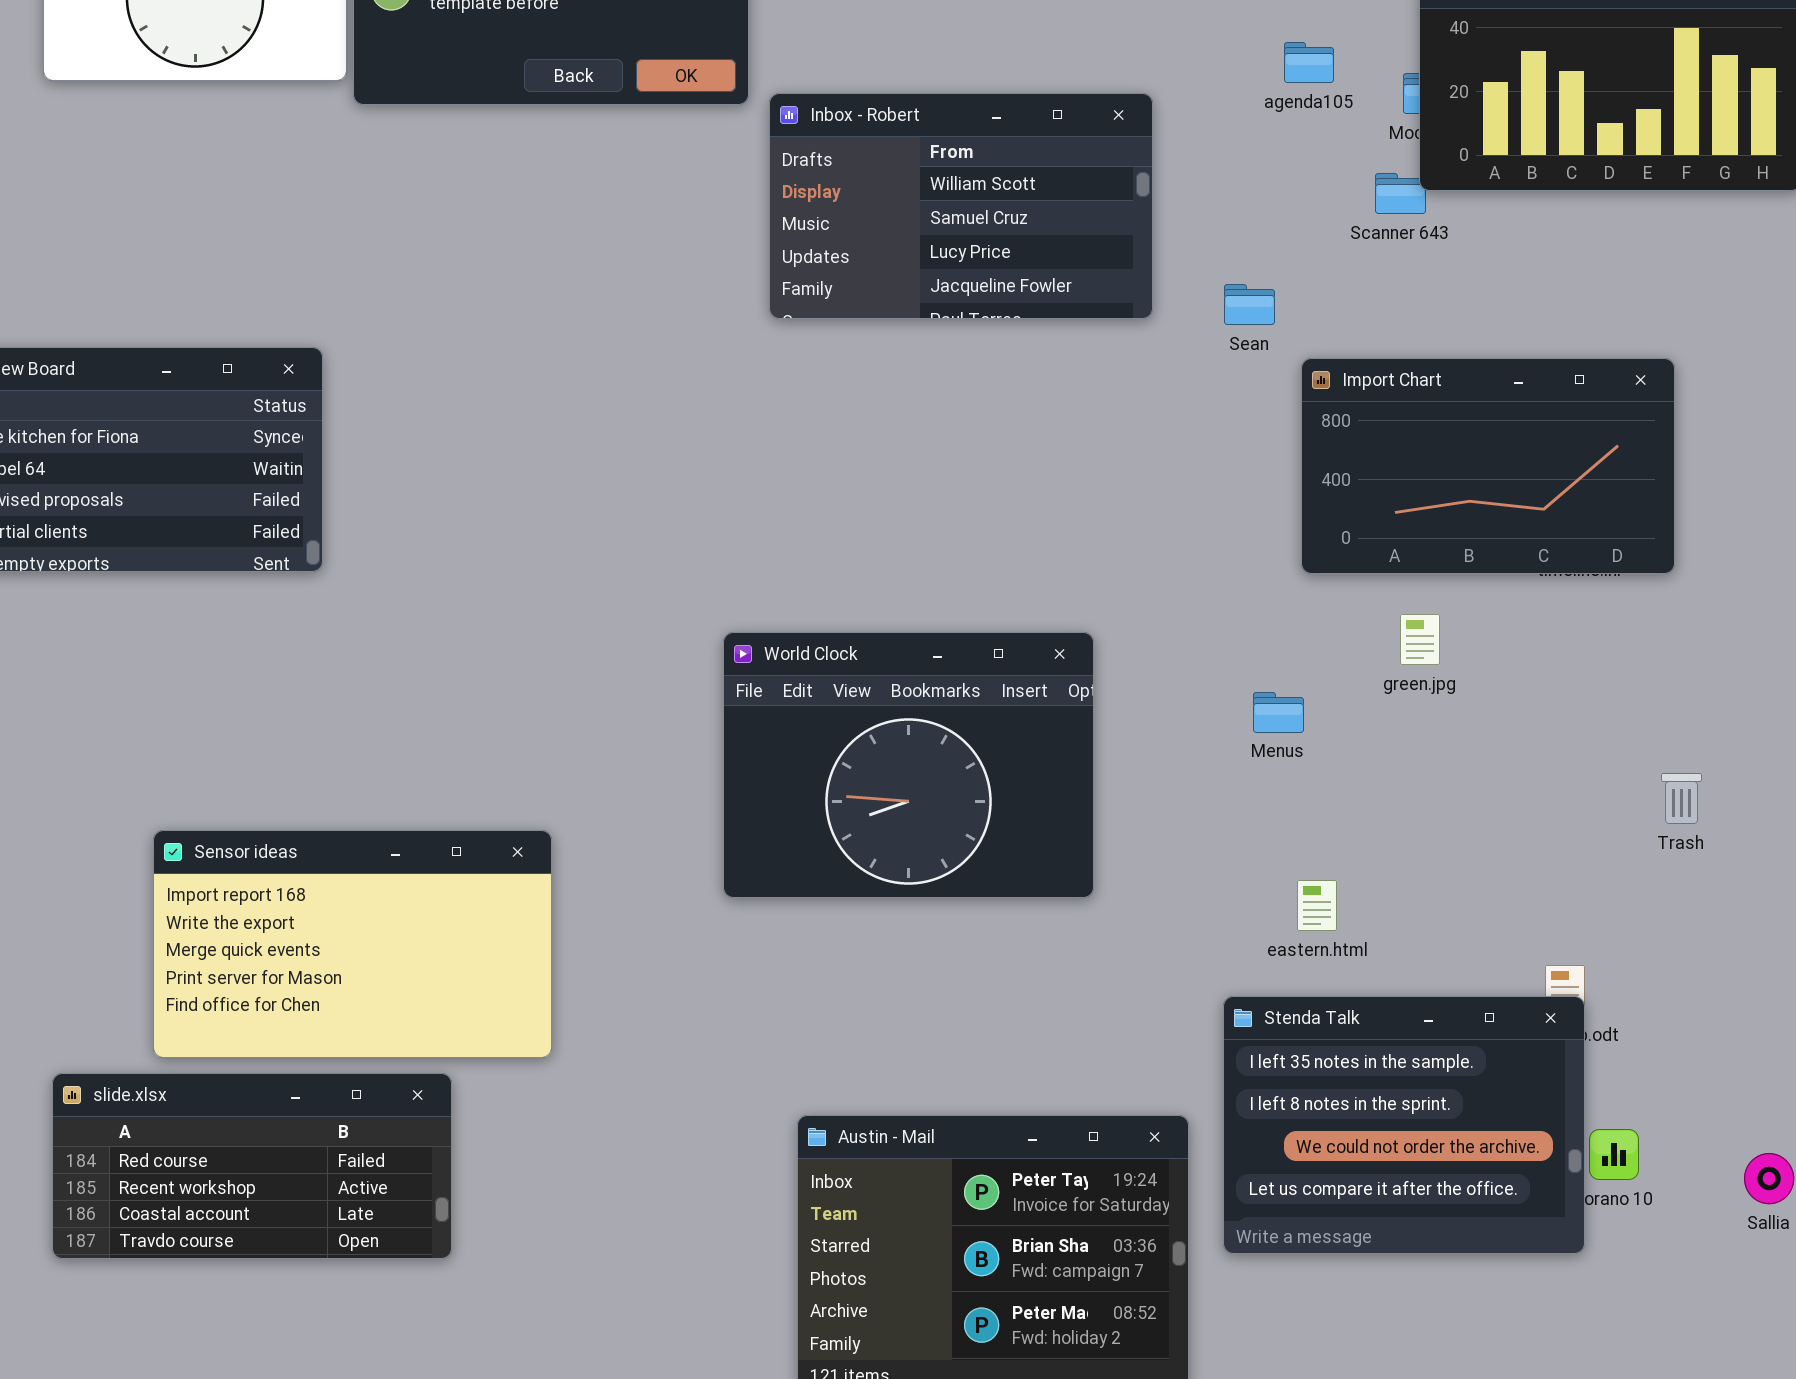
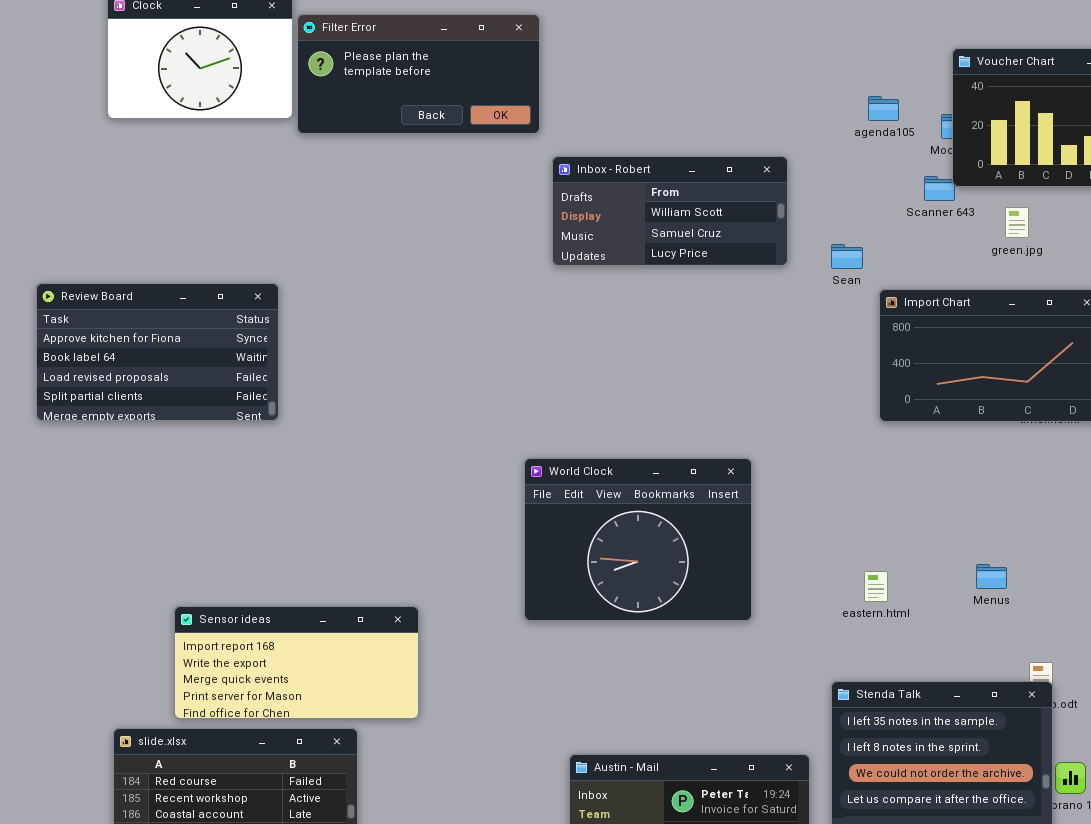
Inbox - Robert: [769,93,1153,319] -> [552,156,788,266], resized
green.jpg: [1400,614,1440,665] -> [1005,207,1029,238], moved
Menus: [1253,692,1304,733] -> [976,564,1007,589], moved
Sensor ideas: [153,830,552,1058] -> [174,606,419,719], resized
eastern.html: [1297,880,1337,931] -> [864,571,888,602], moved

